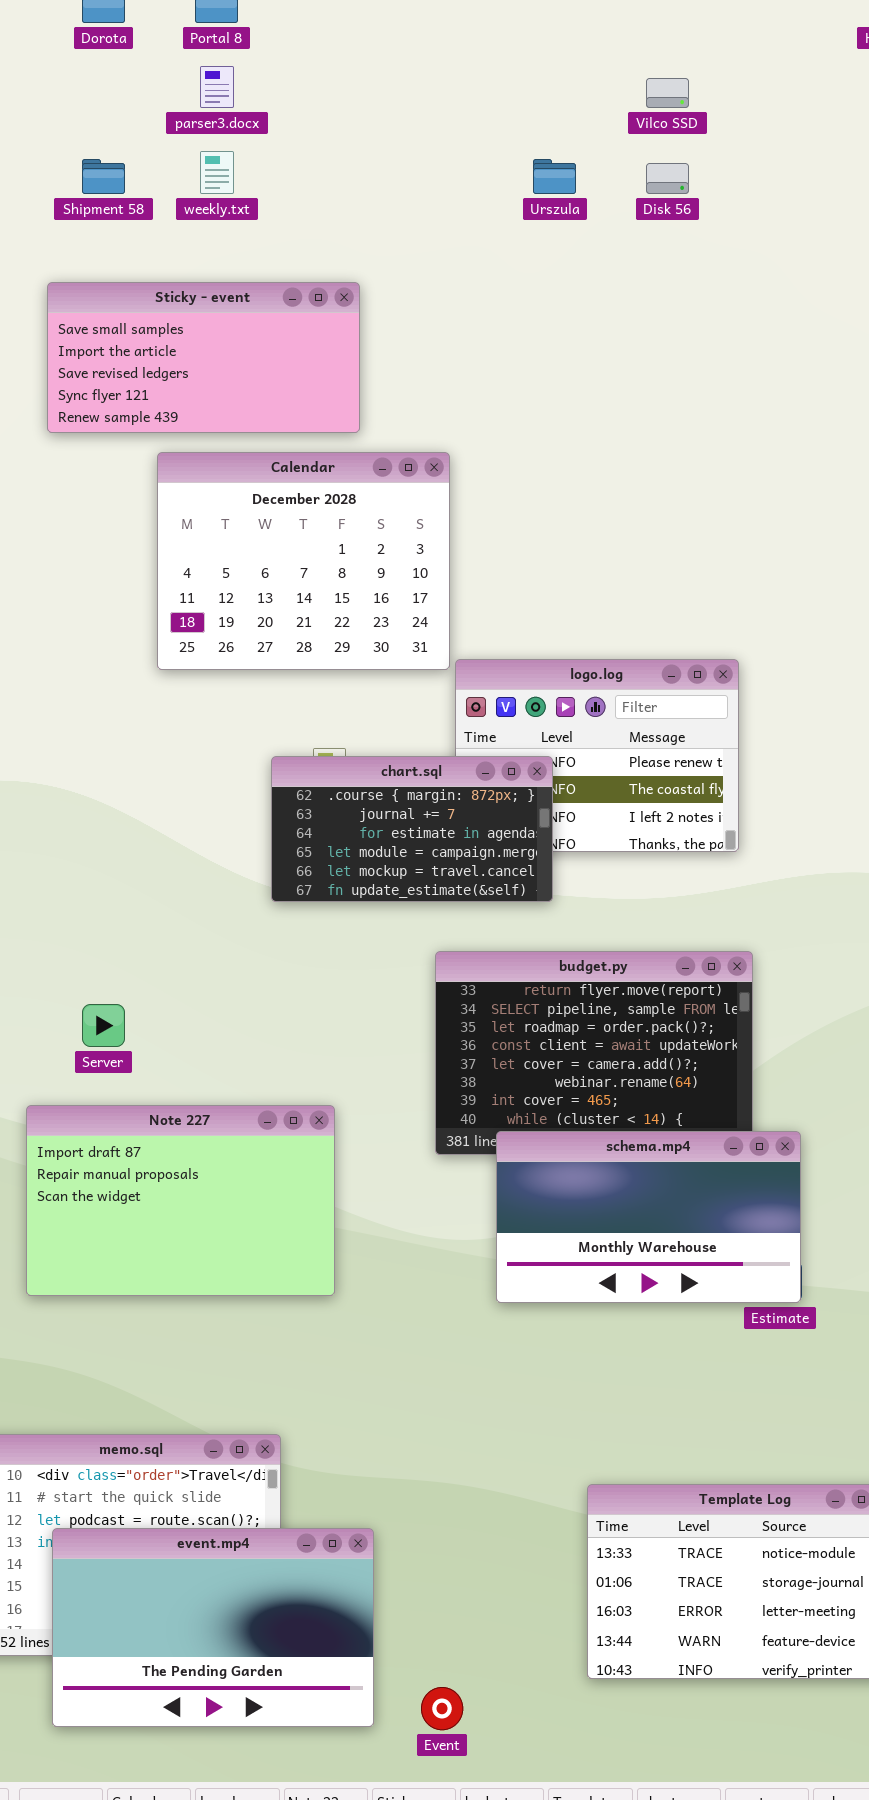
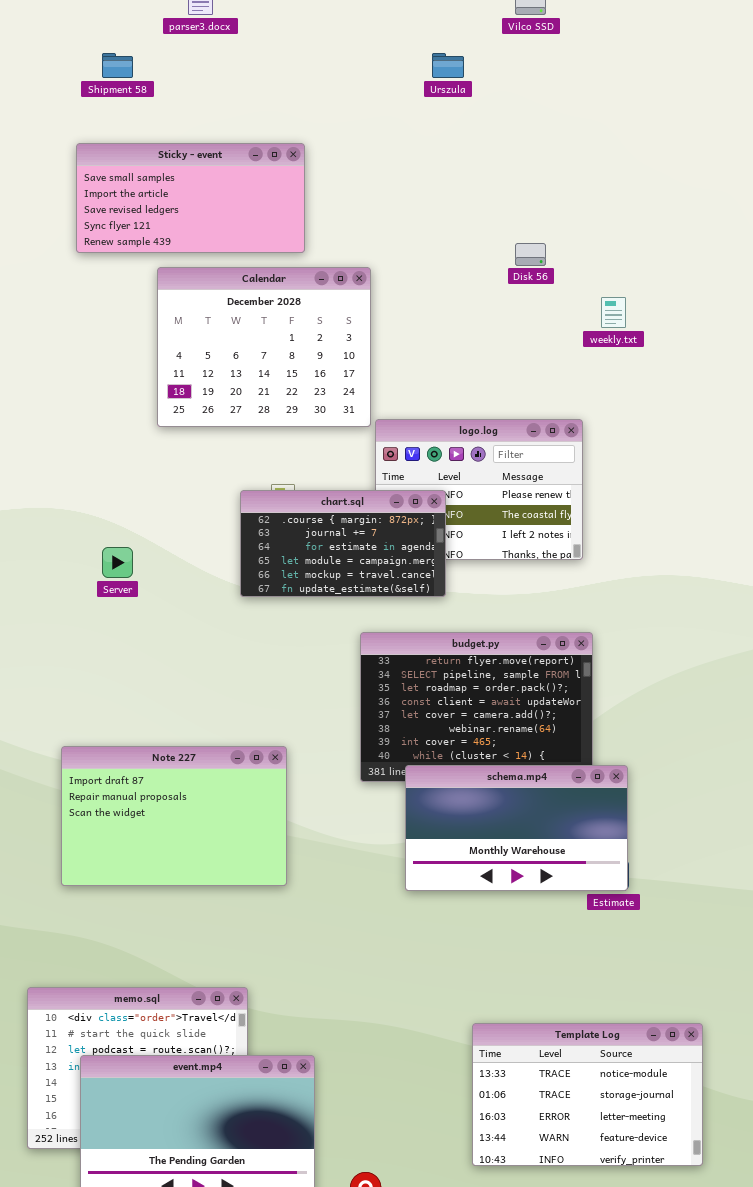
weekly.txt: [200,151,234,194] -> [601,297,626,328], moved
Disk 56: [646,163,689,194] -> [515,243,546,266], moved
Server: [82,1004,125,1047] -> [102,547,133,578], moved

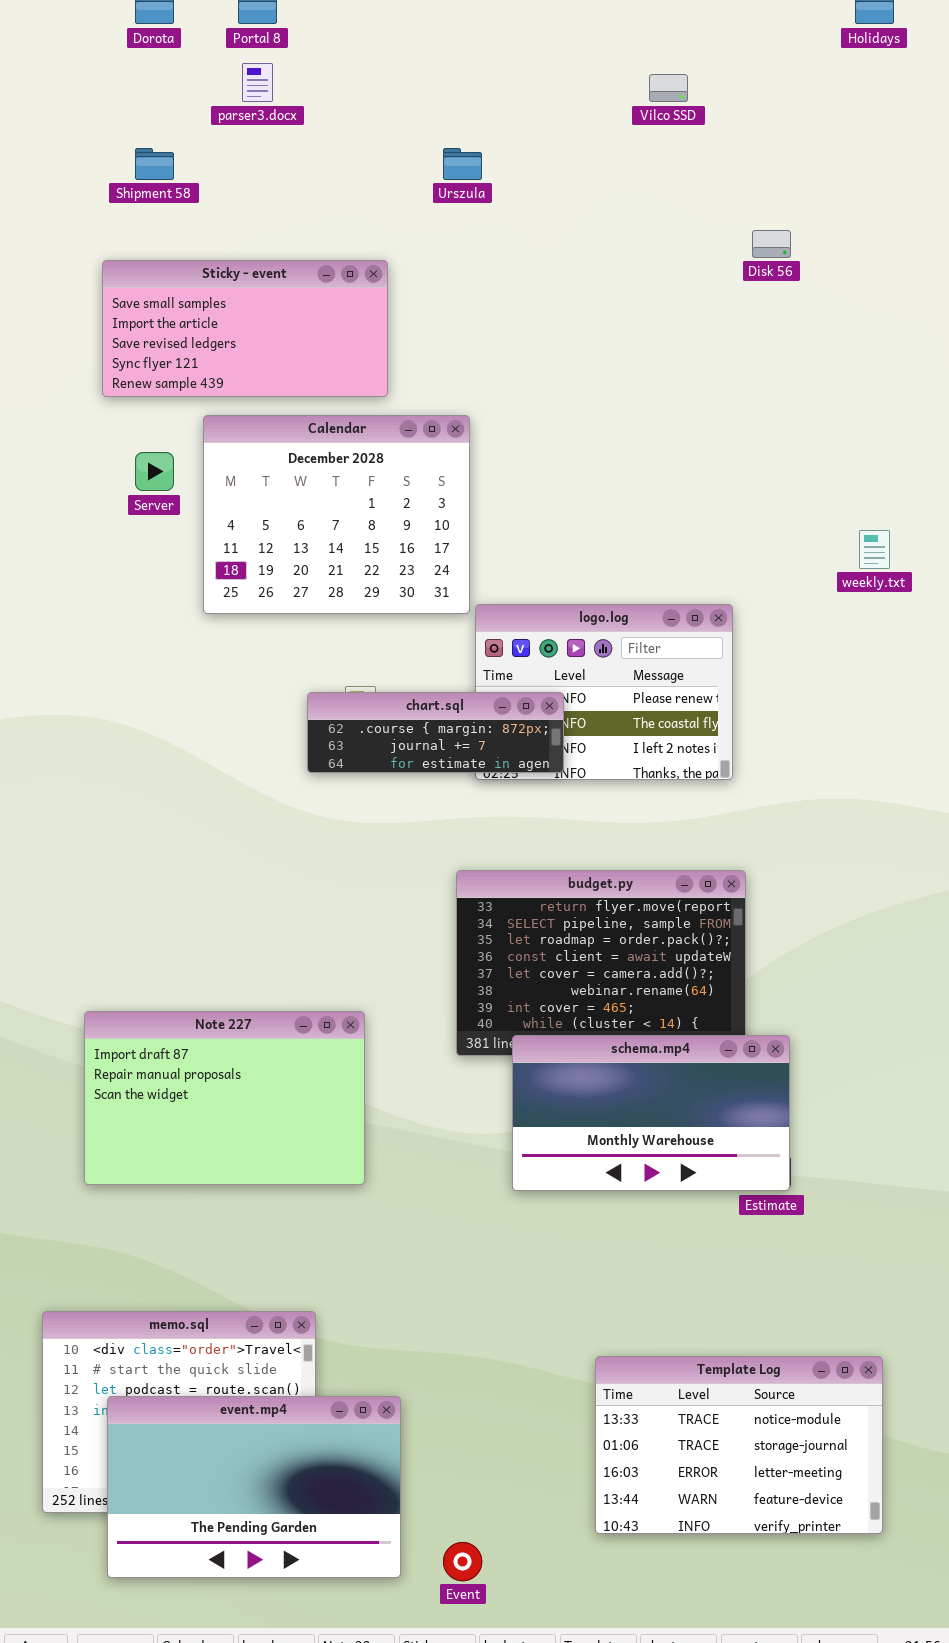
Urszula: [432,53,464,78] -> [443,148,482,180], moved
Disk 56: [515,243,546,266] -> [752,230,791,258], moved
weekly.txt: [601,297,626,328] -> [859,530,890,569], moved
chart.sql: [240,490,446,597] -> [307,692,564,773], resized
Server: [102,547,133,578] -> [135,452,174,491], moved

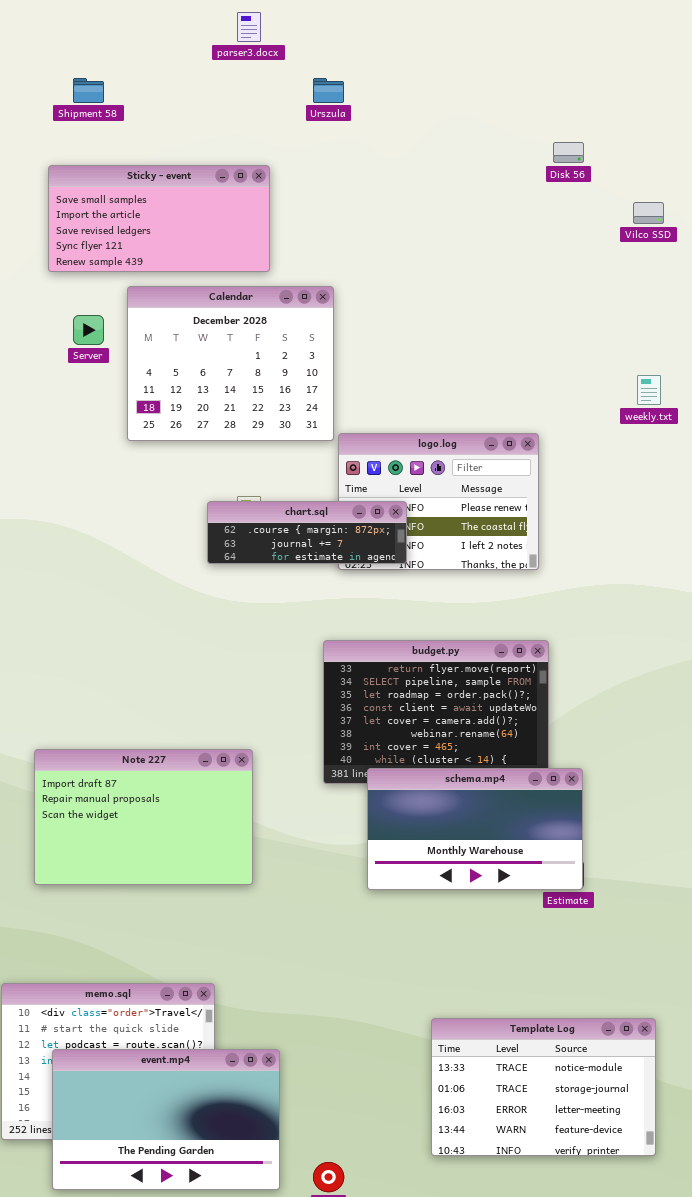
parser3.docx: [242,63,273,102] -> [237,12,261,42], moved
Vilco SSD: [649,74,688,102] -> [633,202,664,224], moved

